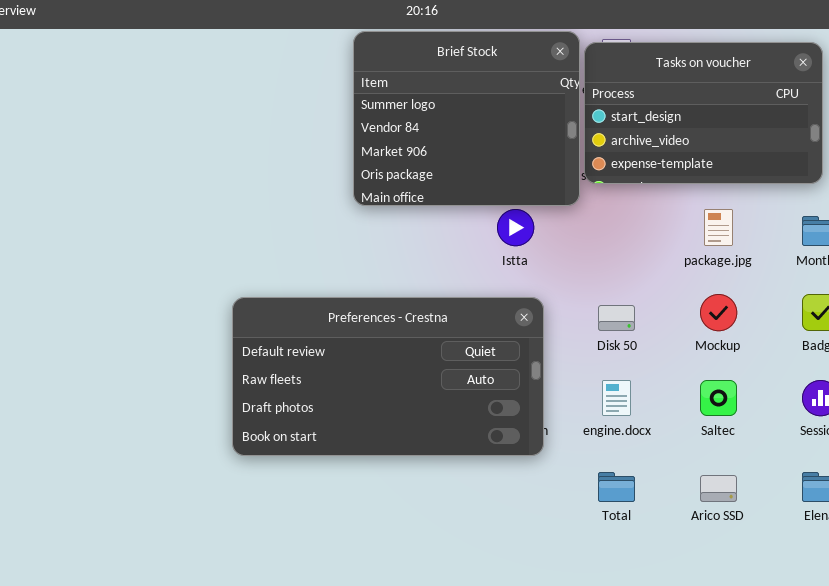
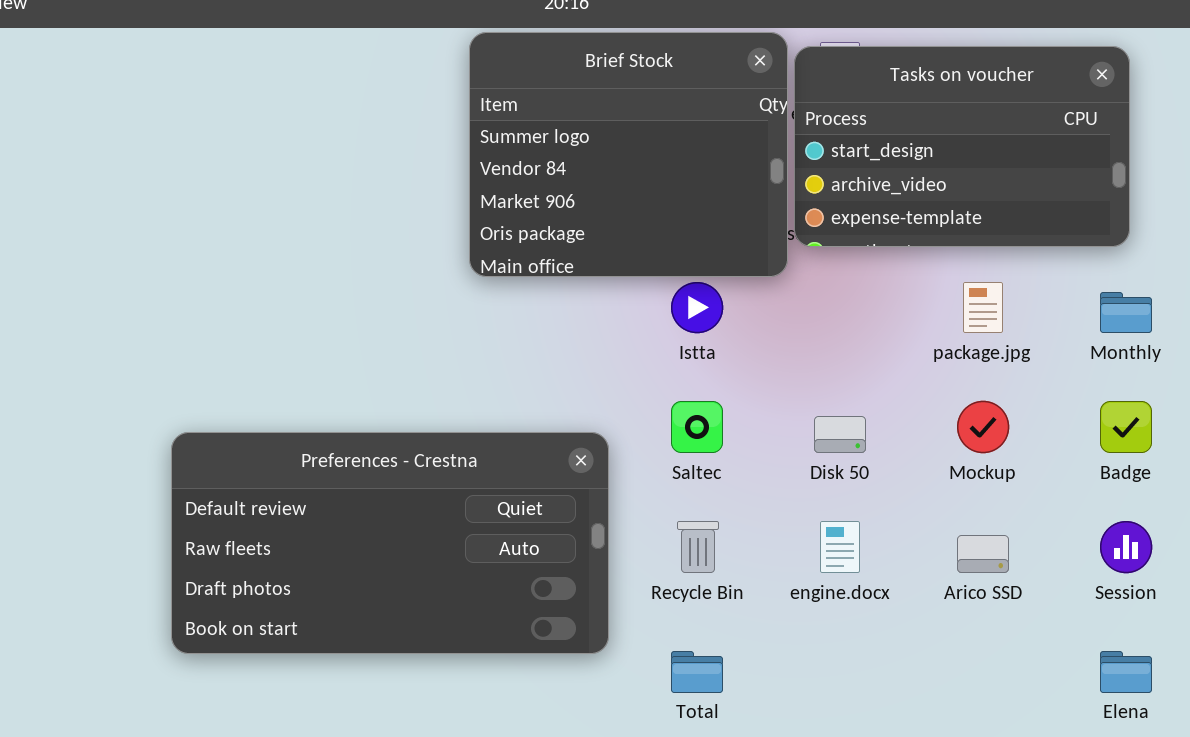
Preferences - Crestna: [232,297,544,456] -> [171,432,609,654], moved
Saltec: [700,380,737,416] -> [671,401,723,453], moved
Total: [598,472,635,502] -> [671,651,723,693], moved
Arico SSD: [700,475,737,502] -> [957,535,1009,573], moved

